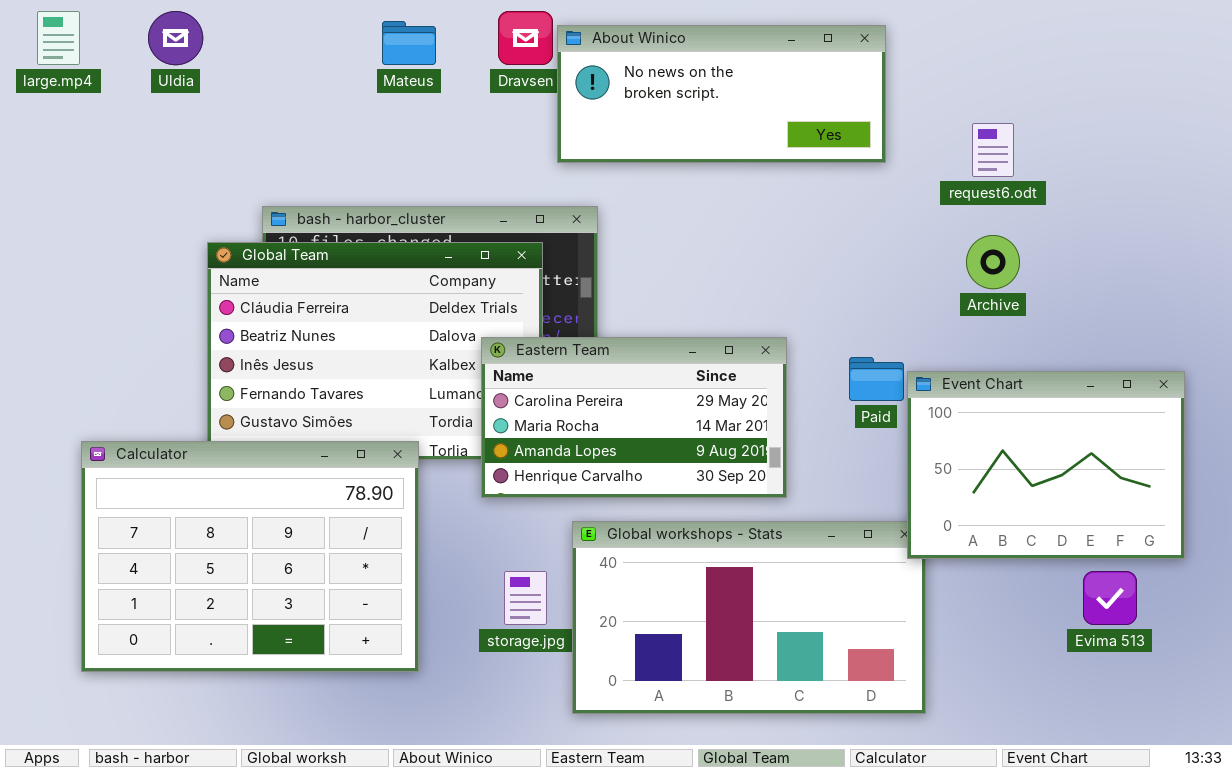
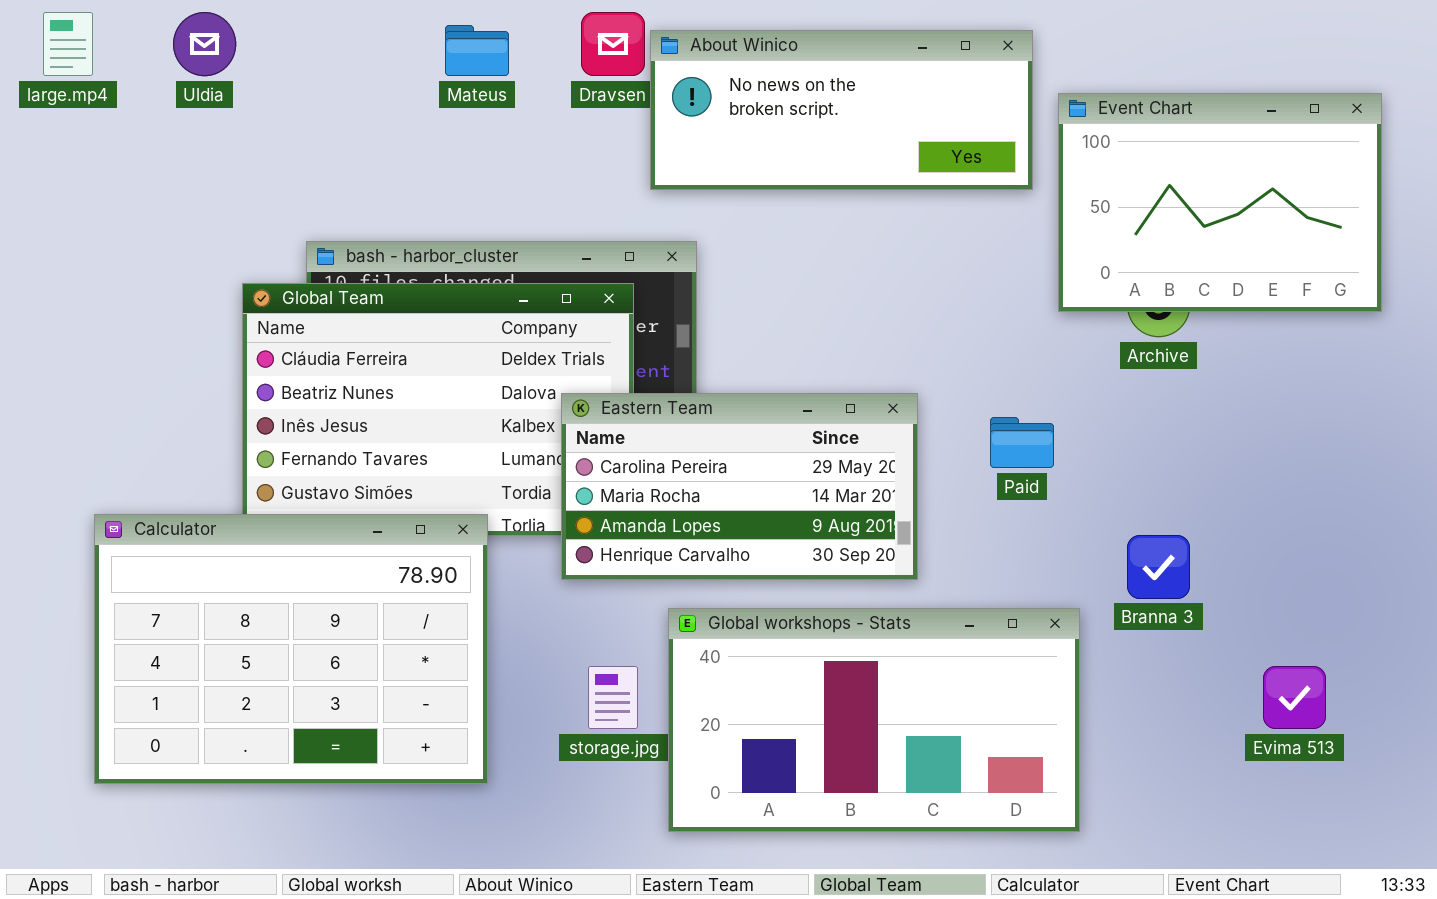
Event Chart: [907,371,1185,559] -> [1058,93,1382,312], moved

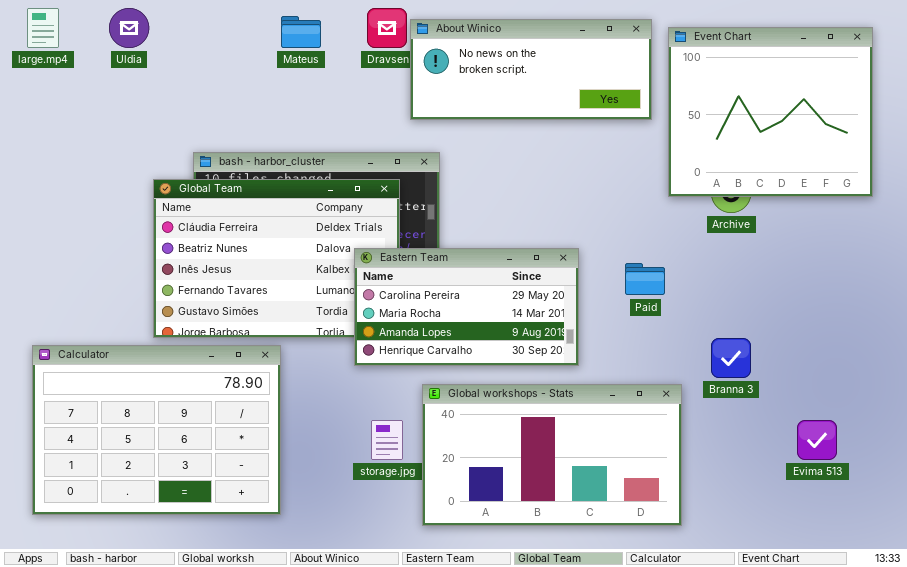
Event Chart: [1058,93,1382,312] -> [668,27,873,197], resized
Calculator: [94,514,488,784] -> [32,345,281,515], moved

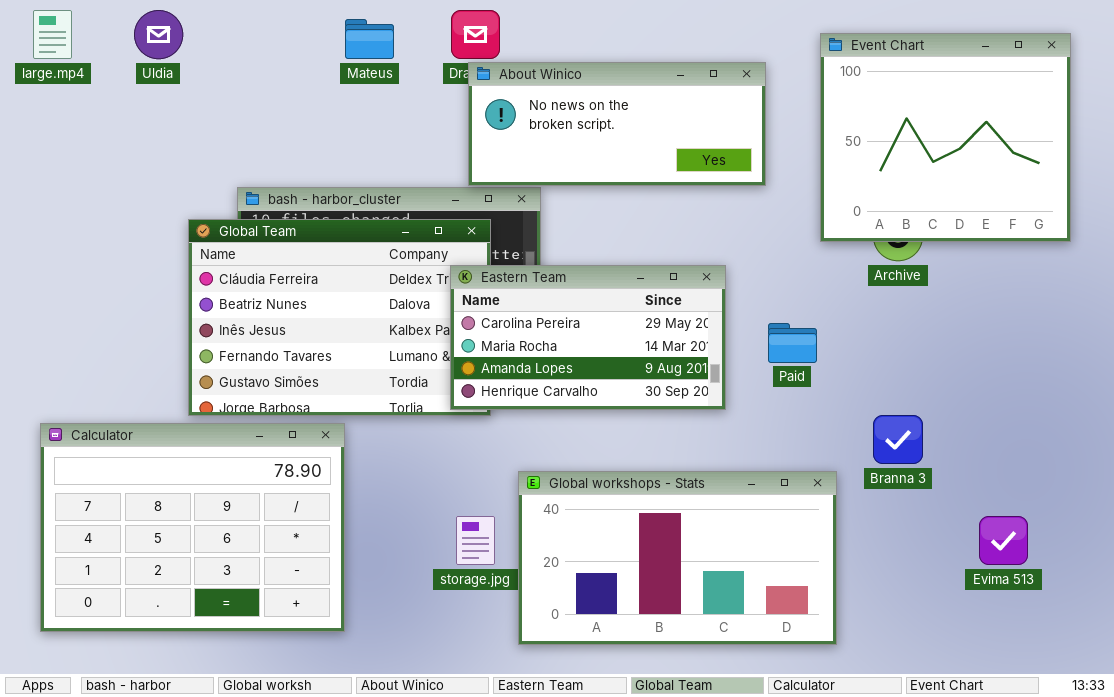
About Winico: [410,19,652,120] -> [468,62,766,186], moved
Eastern Team: [354,248,579,366] -> [450,265,726,410], moved

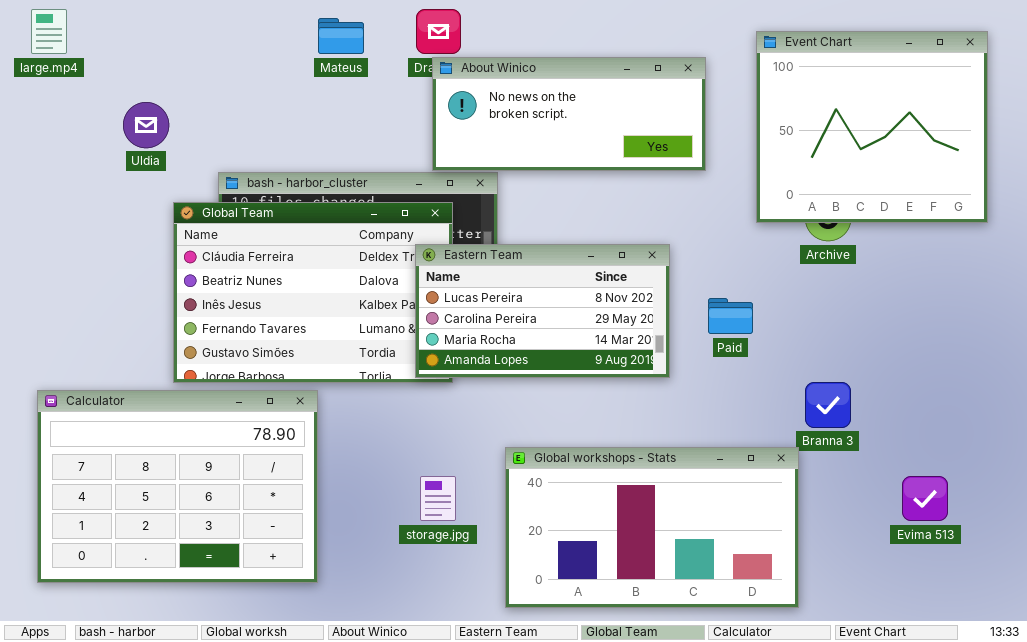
Uldia: [134,10,183,59] -> [123,102,169,148], moved
Eastern Team: [450,265,726,410] -> [415,244,670,378], scrolled up 1 row
Global workshops - Stats: [518,471,837,645] -> [505,447,799,608], moved

